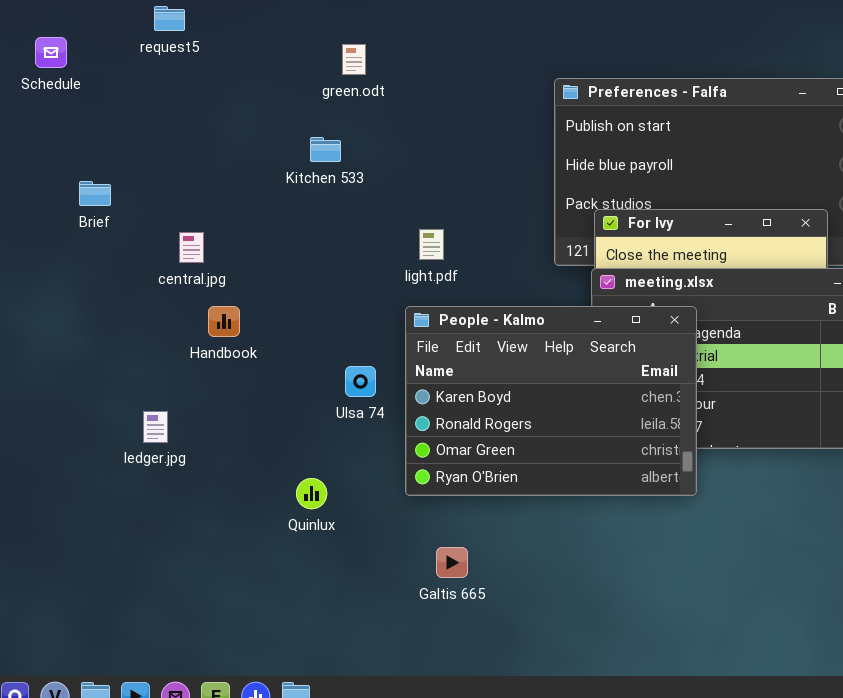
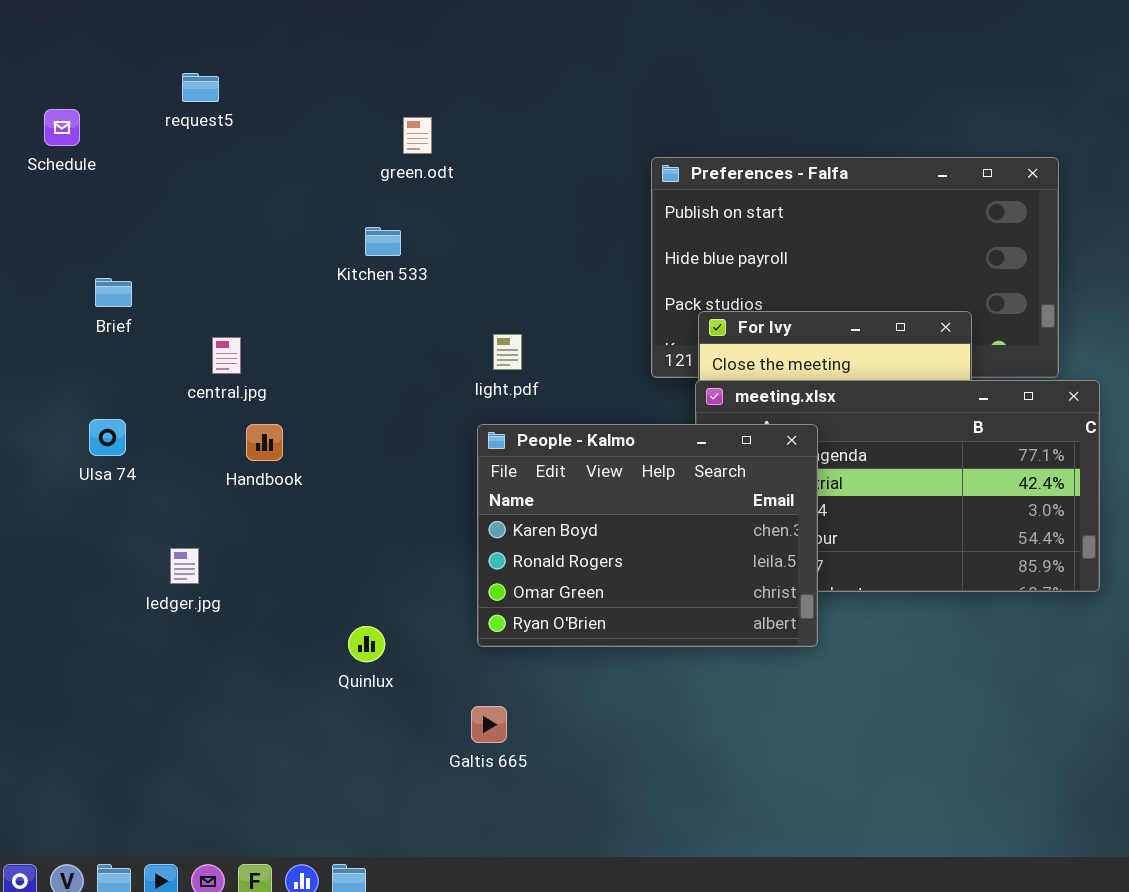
Ulsa 74: [345,366,376,397] -> [89,419,126,456], moved
Galtis 665: [436,547,468,578] -> [471,706,507,743], moved

